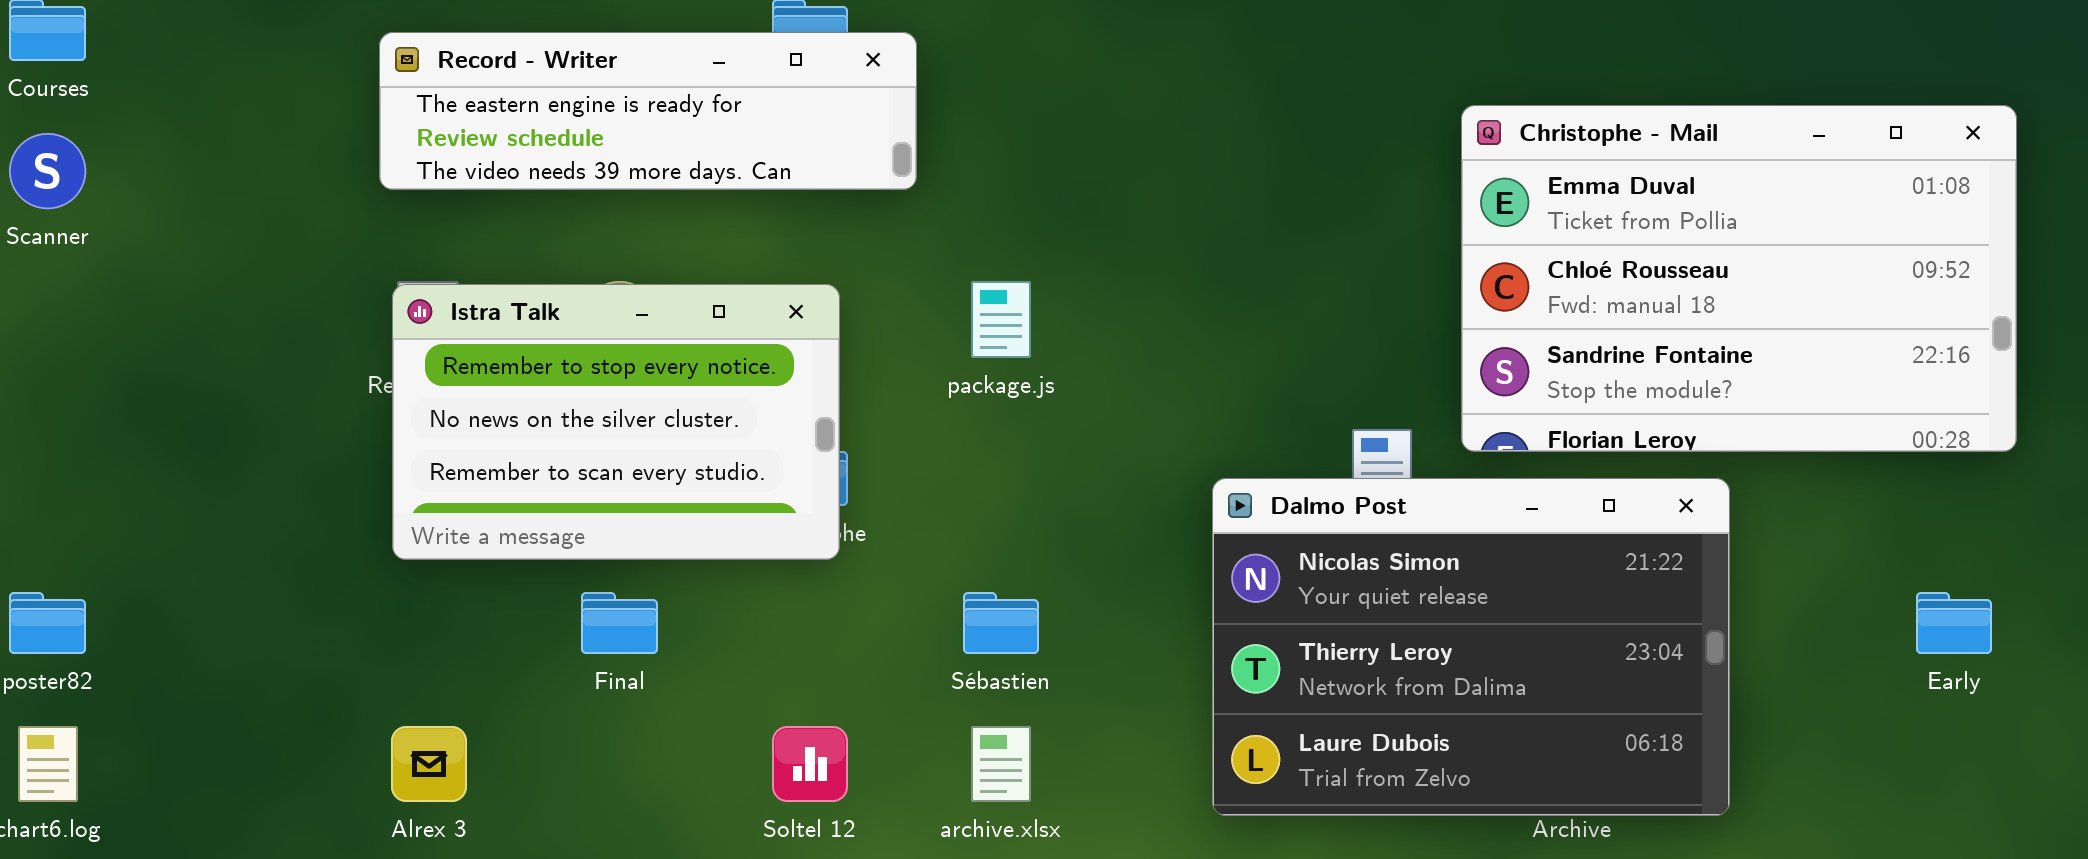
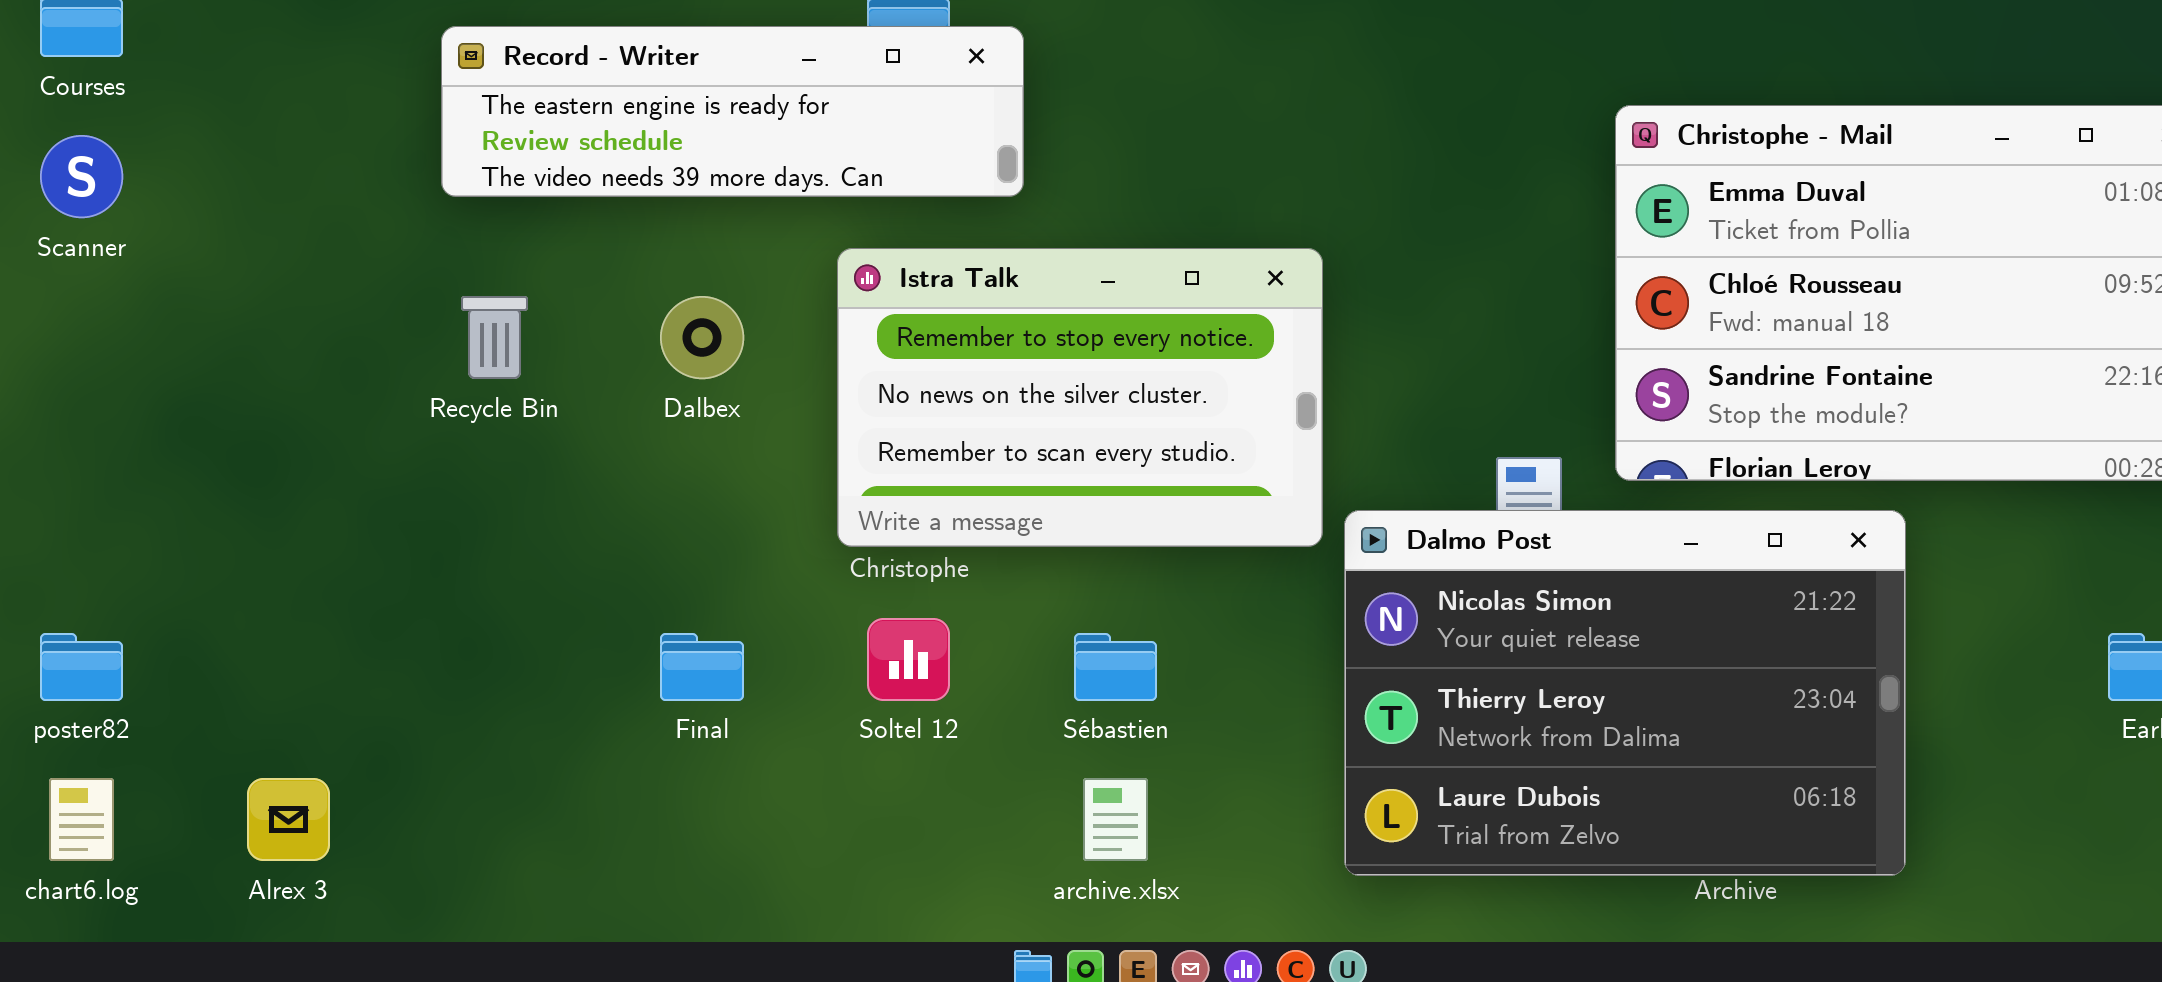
Istra Talk: [392,284,840,560] -> [837,248,1323,547], moved
Alrex 3: [391,726,467,802] -> [247,778,330,861], moved
Soltel 12: [772,726,848,802] -> [867,618,950,701], moved

